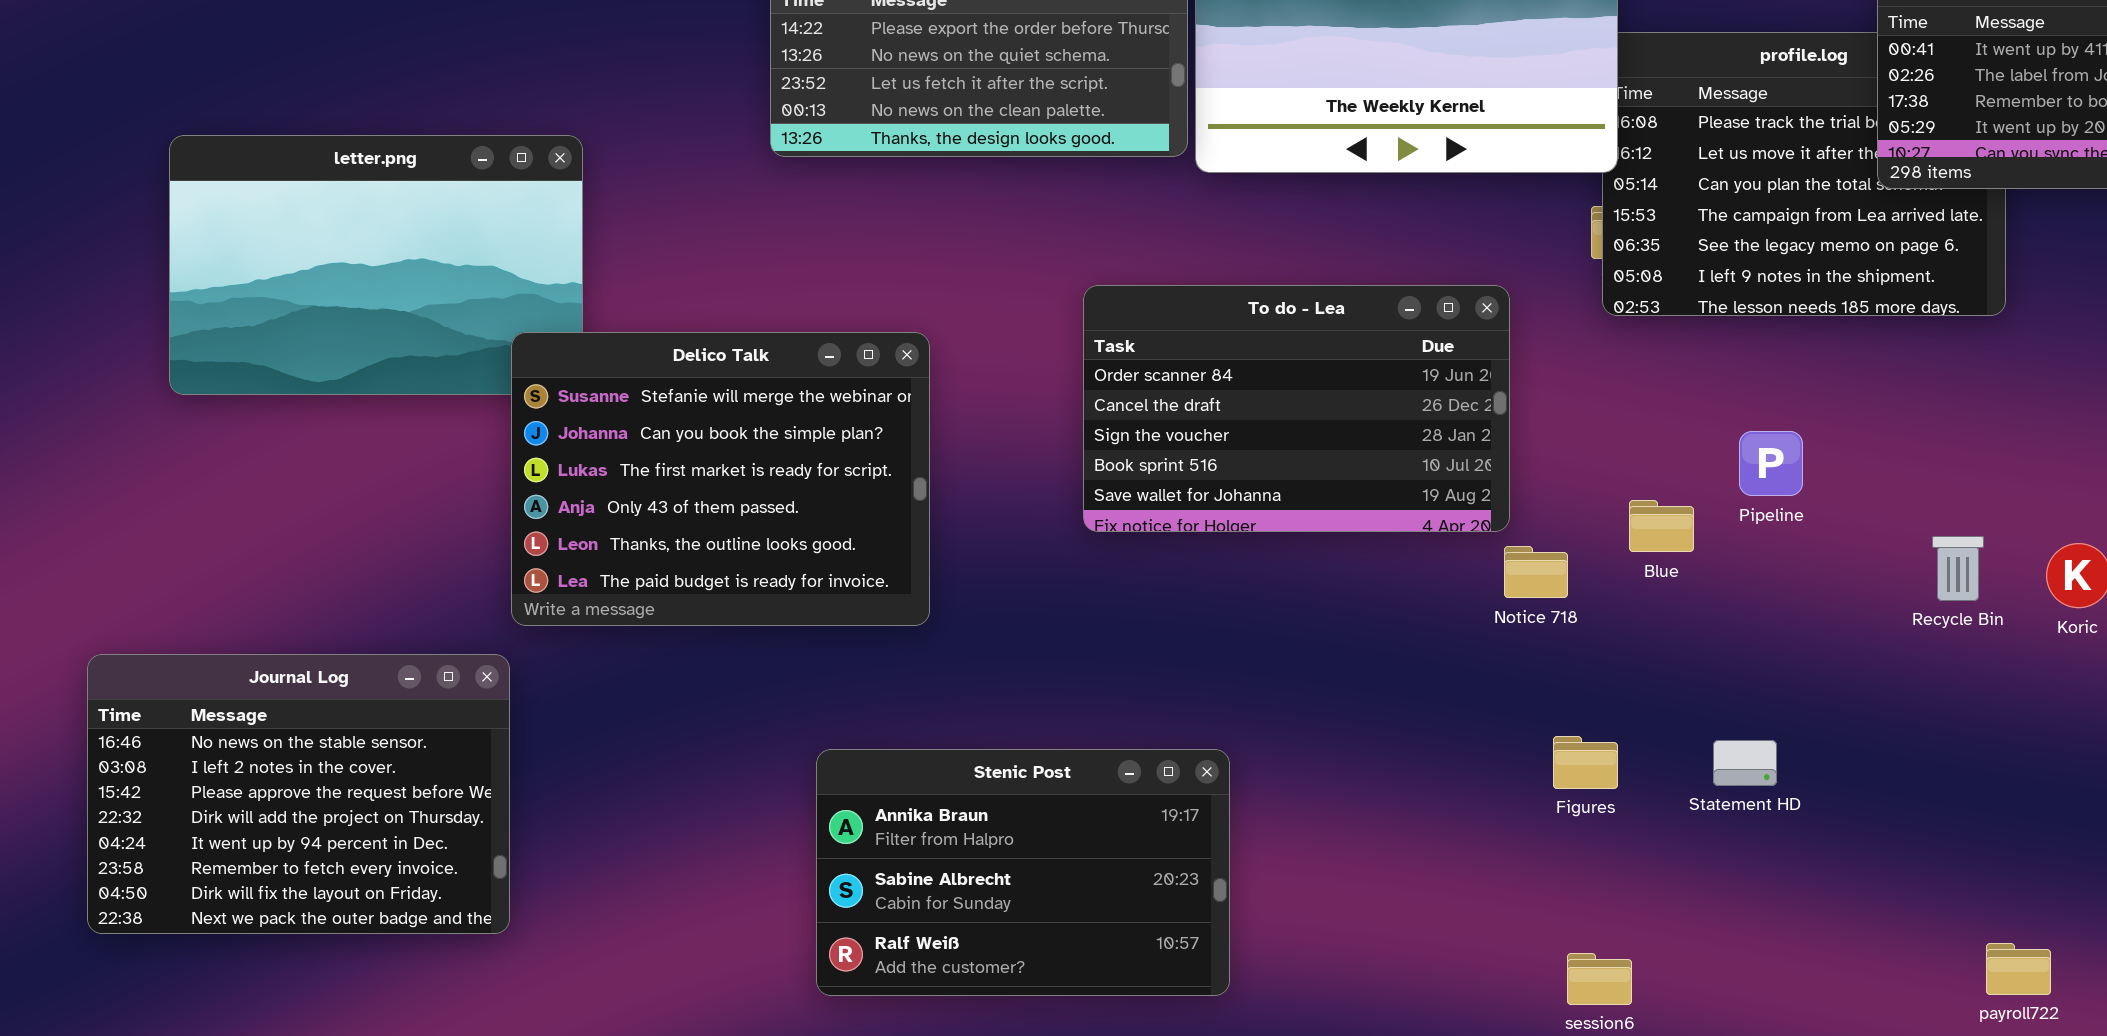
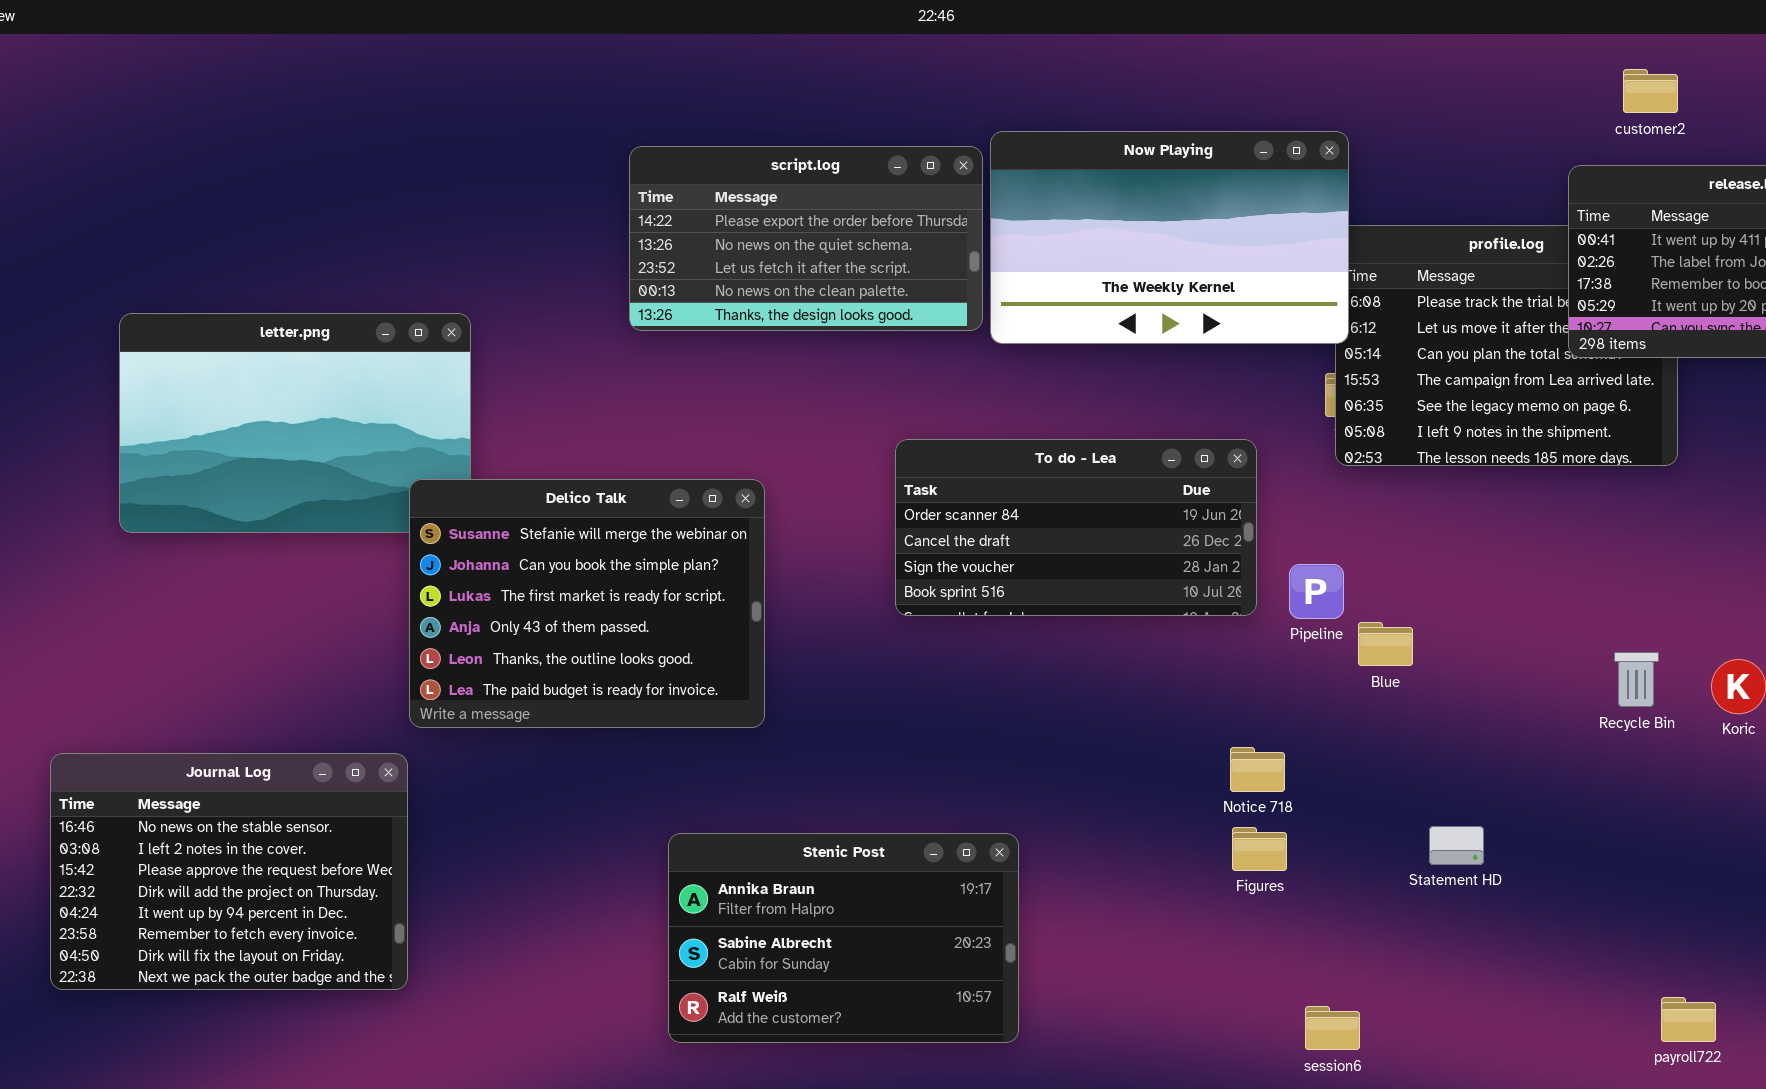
To do - Lea: [1083,285,1510,532] -> [895,439,1257,616], resized
Pipeline: [1739,431,1803,496] -> [1289,564,1344,619], moved
Notice 718: [1504,546,1568,598] -> [1230,747,1285,792], moved
Figures: [1553,736,1618,789] -> [1232,827,1287,871], moved

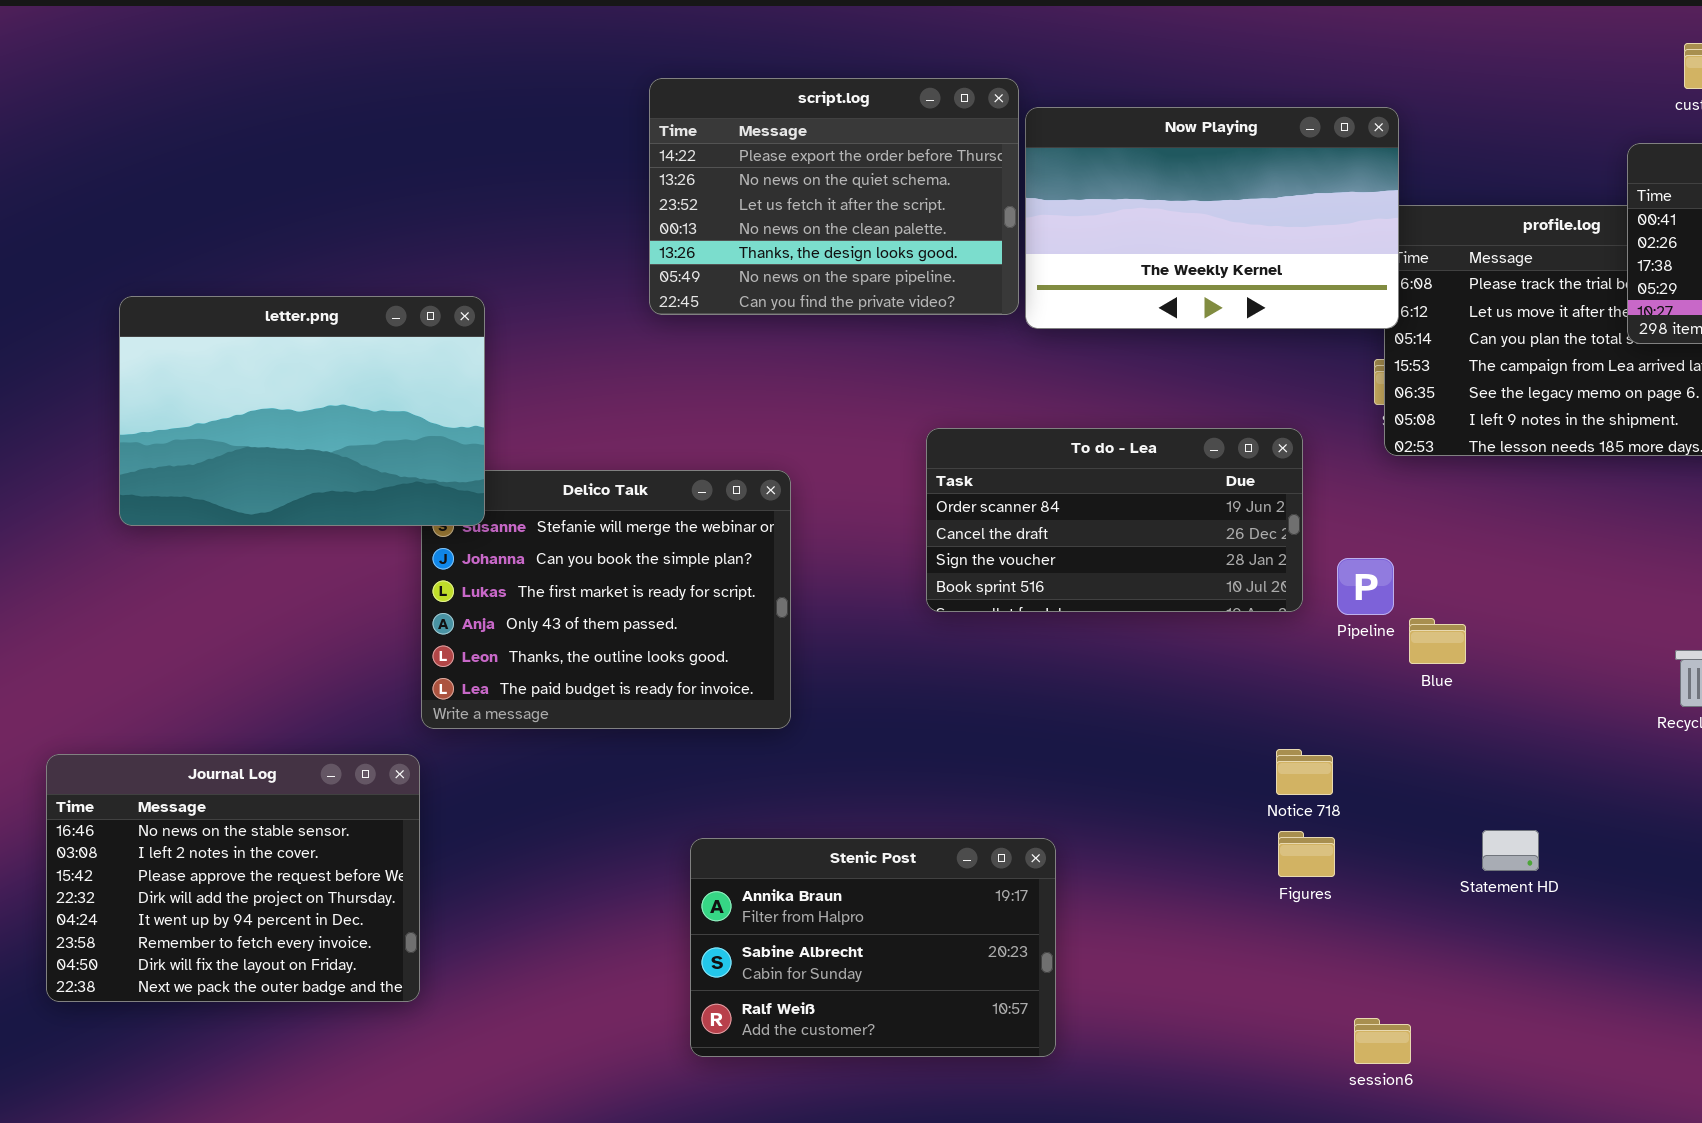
script.log: [629,146,983,331] -> [649,78,1019,315], resized
letter.png: [119,313,471,533] -> [119,296,485,526], raised

